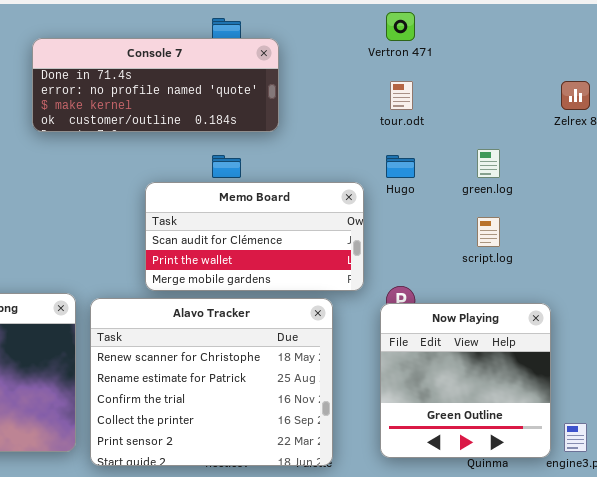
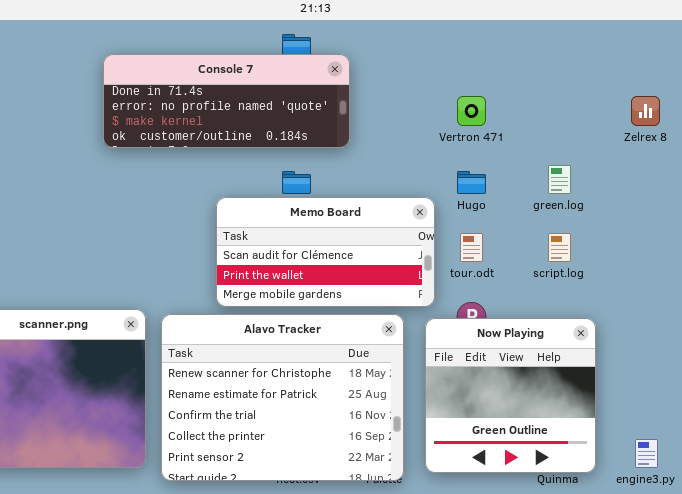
Vertron 471: [386,12,415,41] -> [457,96,486,126], moved
tour.odt: [390,81,413,110] -> [460,233,483,262], moved
Now Playing: [380,303,551,458] -> [425,318,596,473], moved

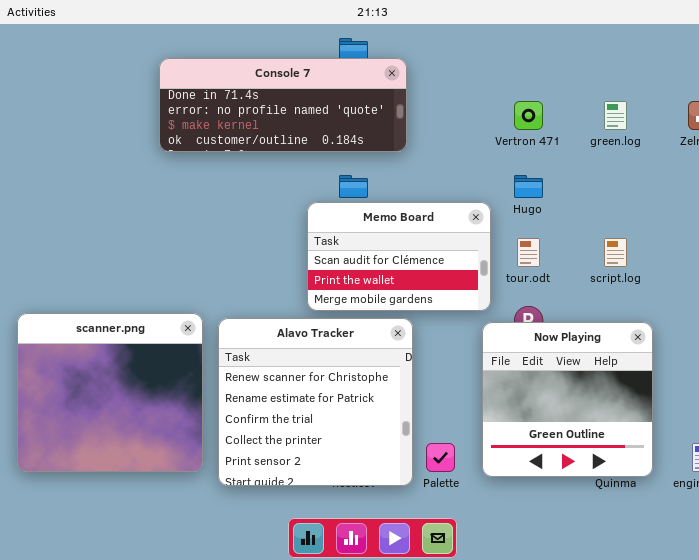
green.log: [548,165,571,194] -> [604,101,627,130], moved
Memo Board: [216,197,435,307] -> [307,202,491,311], resized
Alavo Tracker: [161,314,404,481] -> [218,318,413,486], resized

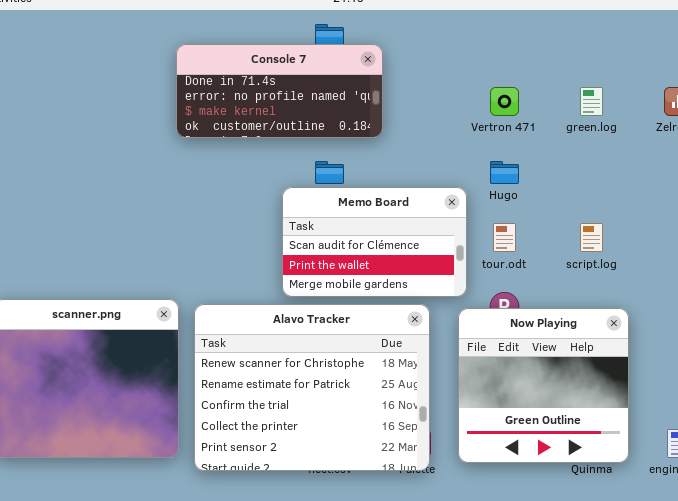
Console 7: [159,58,407,152] -> [176,44,383,138], resized
Alavo Tracker: [218,318,413,486] -> [194,304,430,471], resized

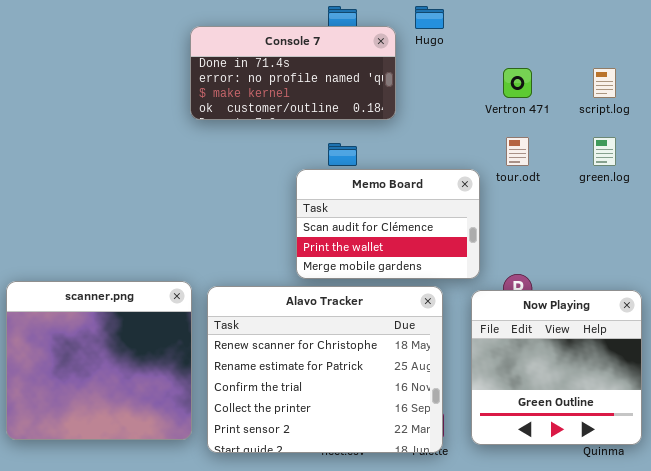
green.log: [580,87,603,116] -> [593,137,616,166], moved
Hugo: [490,161,519,184] -> [415,6,444,29], moved
tour.odt: [493,223,516,252] -> [506,137,529,166], moved
script.log: [580,223,603,252] -> [593,68,616,98], moved

